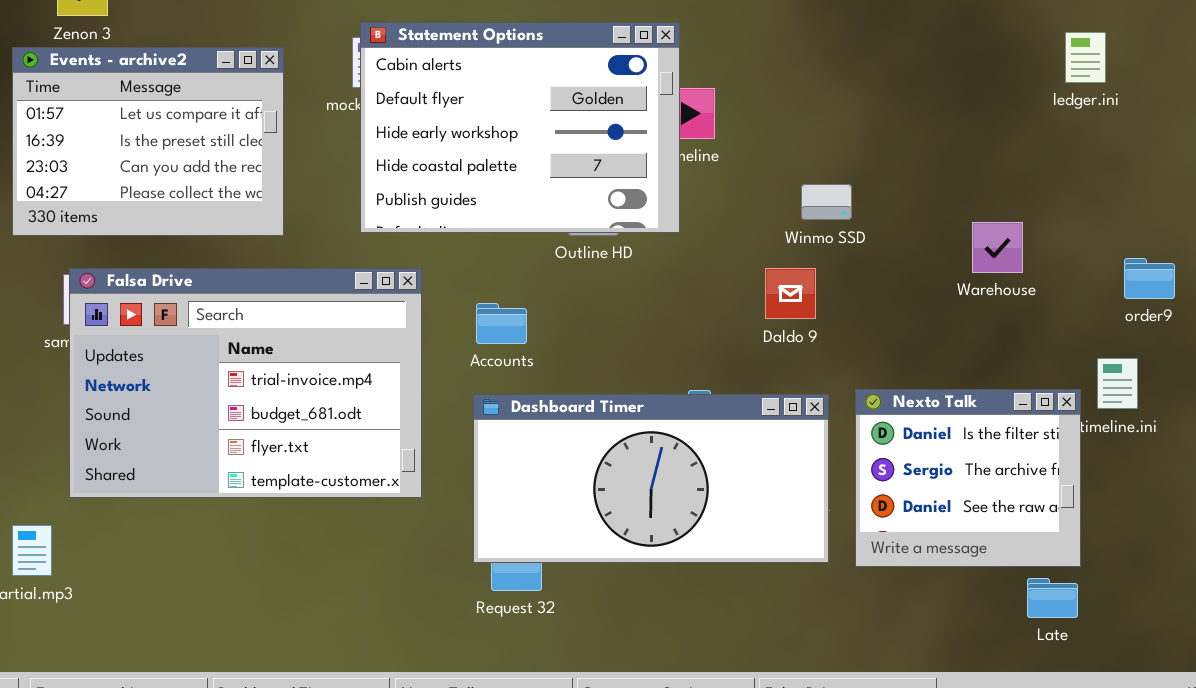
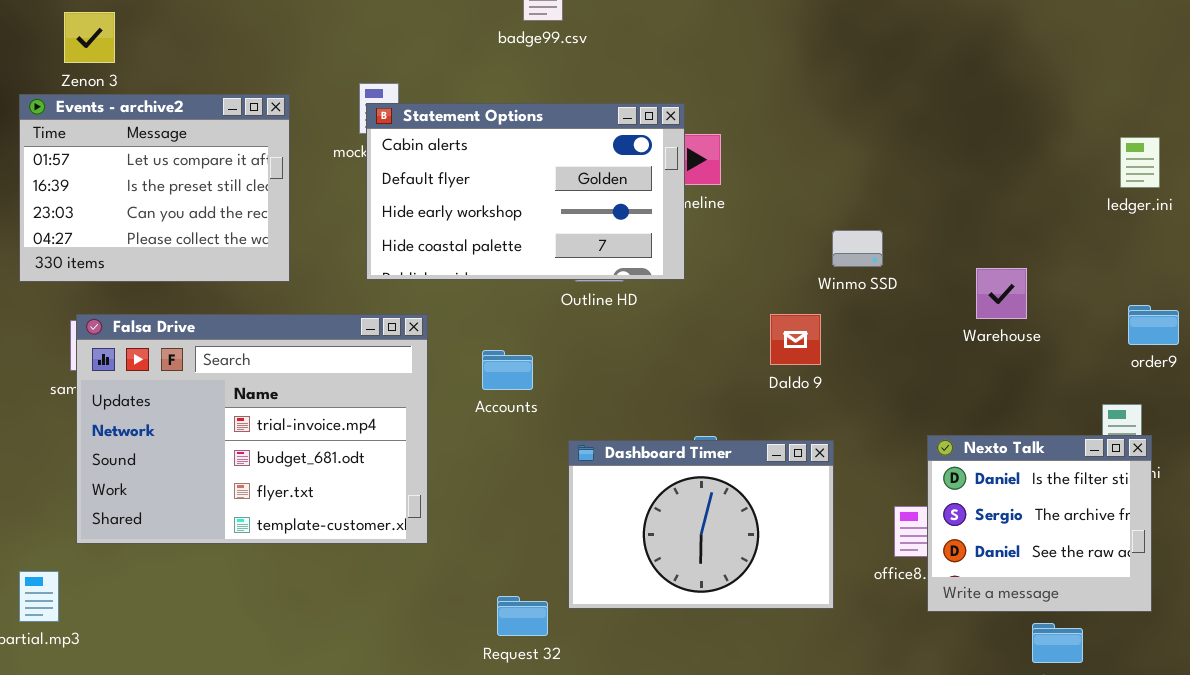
Statement Options: [360,22,680,233] -> [366,103,685,280], resized
ledger.ini: [1065,32,1106,83] -> [1120,137,1160,188], moved
Winmo SSD: [801,184,852,220] -> [832,230,883,267], moved
Nexto Talk: [855,389,1081,567] -> [927,435,1152,612], moved
Dashboard Timer: [473,394,829,563] -> [568,440,834,609], resized

